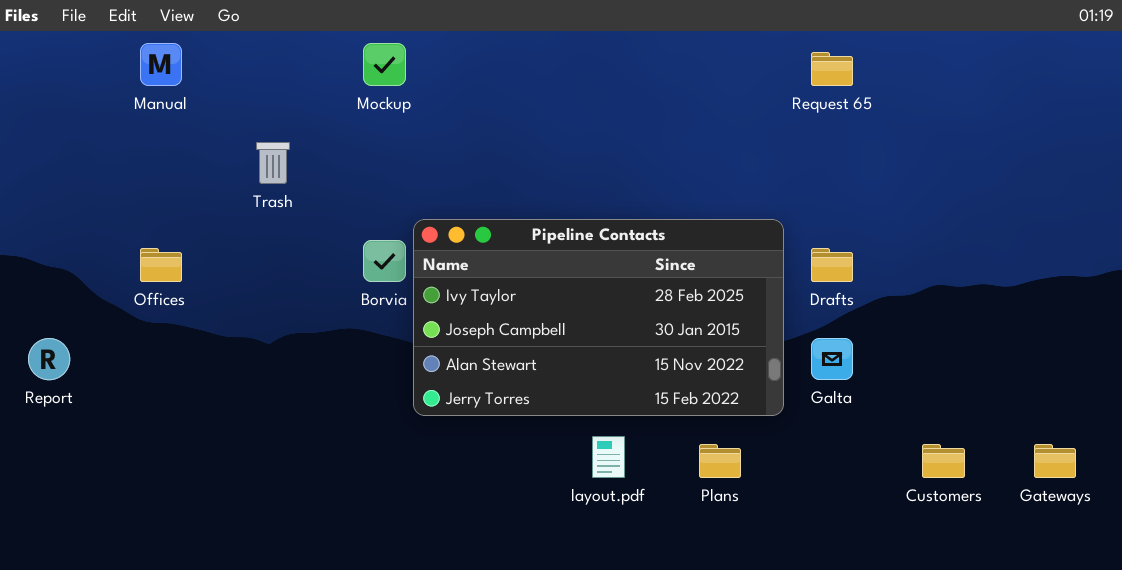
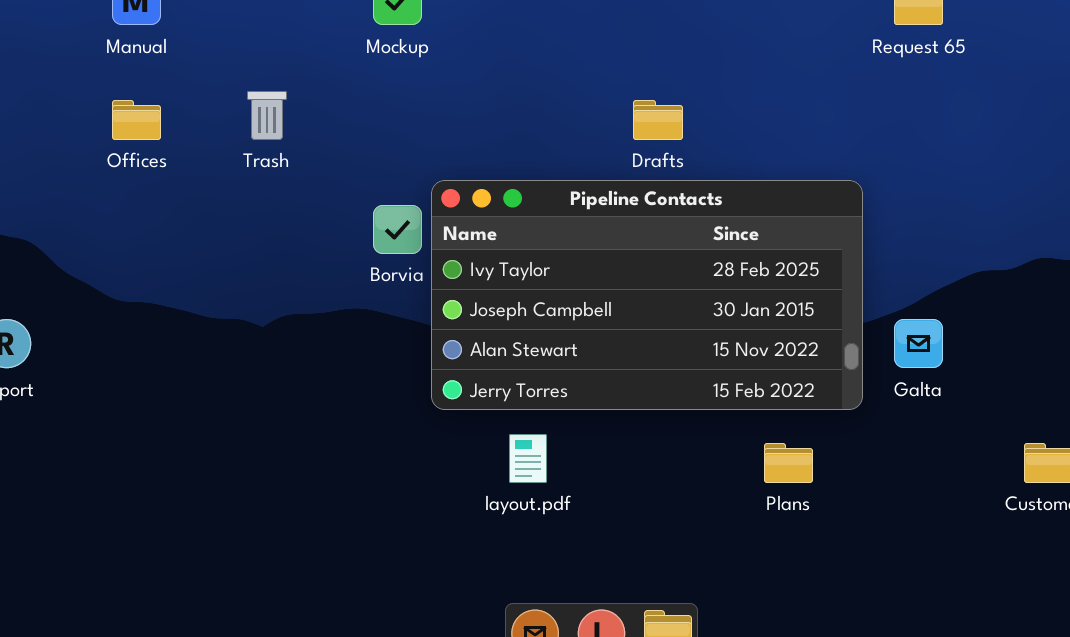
Offices: [140,248,182,282] -> [112,100,161,140], moved
Drafts: [811,248,853,282] -> [633,100,683,140], moved
layout.pdf: [592,436,625,478] -> [509,434,547,483], moved

